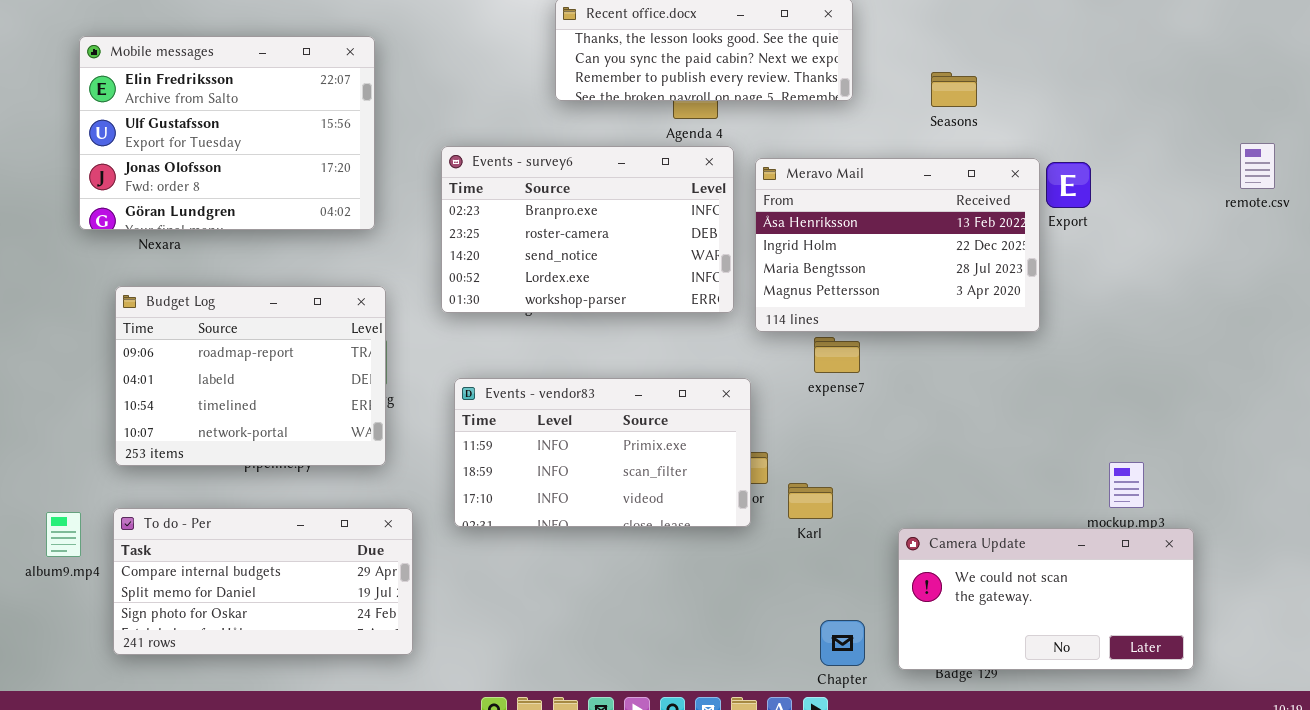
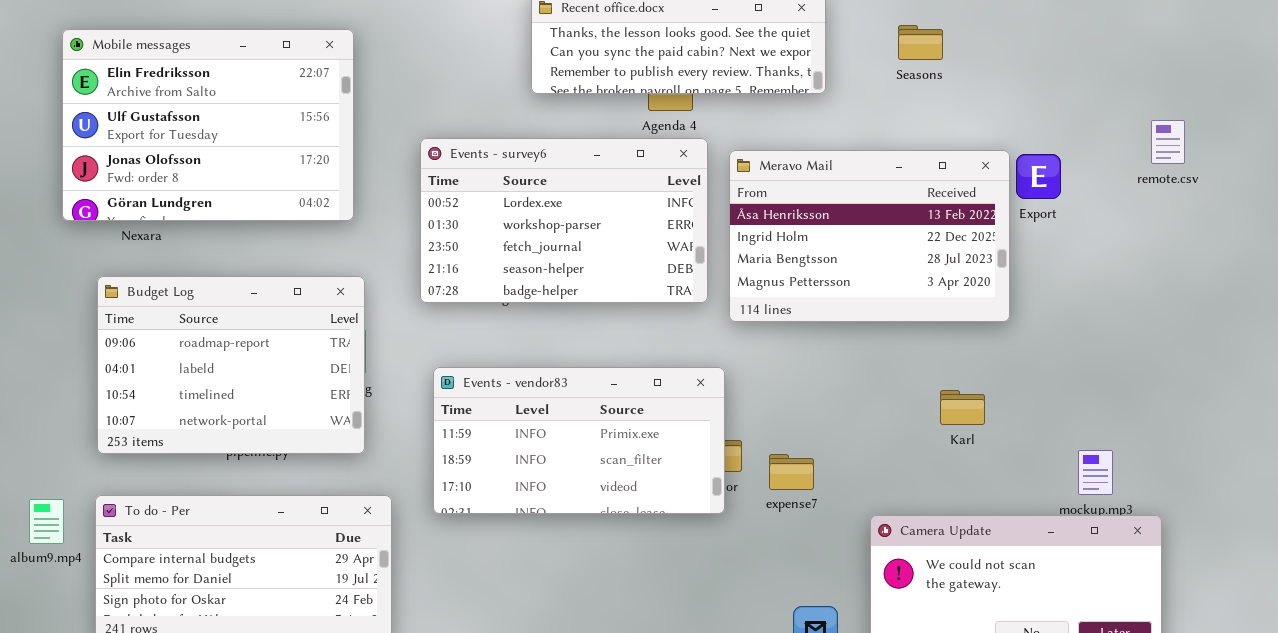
Seasons: [931,72,977,107] -> [898,25,943,60], moved
remote.csv: [1240,143,1275,189] -> [1151,120,1185,164], moved
Events - survey6: [441,146,734,313] -> [420,138,708,303], scrolled down 3 rows
expense7: [814,337,860,373] -> [769,454,814,490], moved
Karl: [788,483,833,519] -> [940,390,985,425], moved

